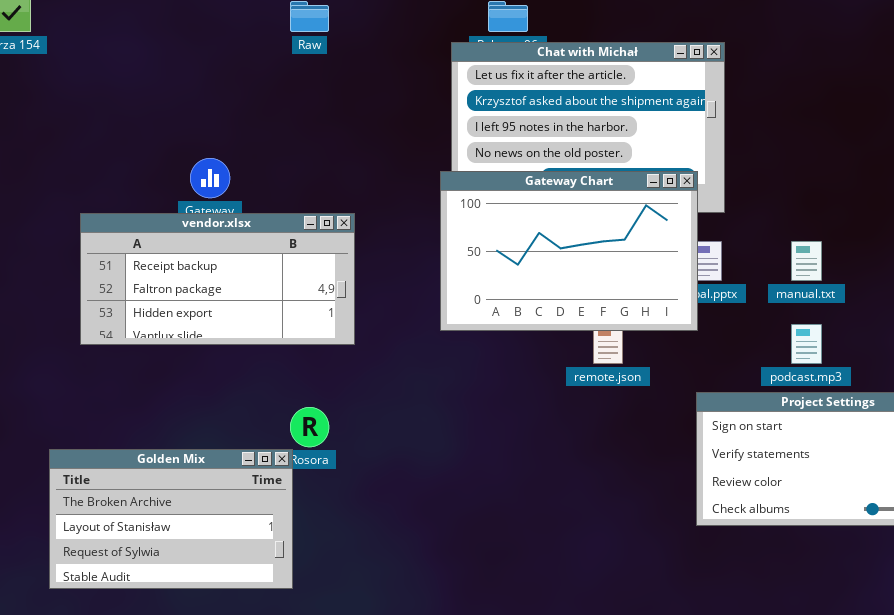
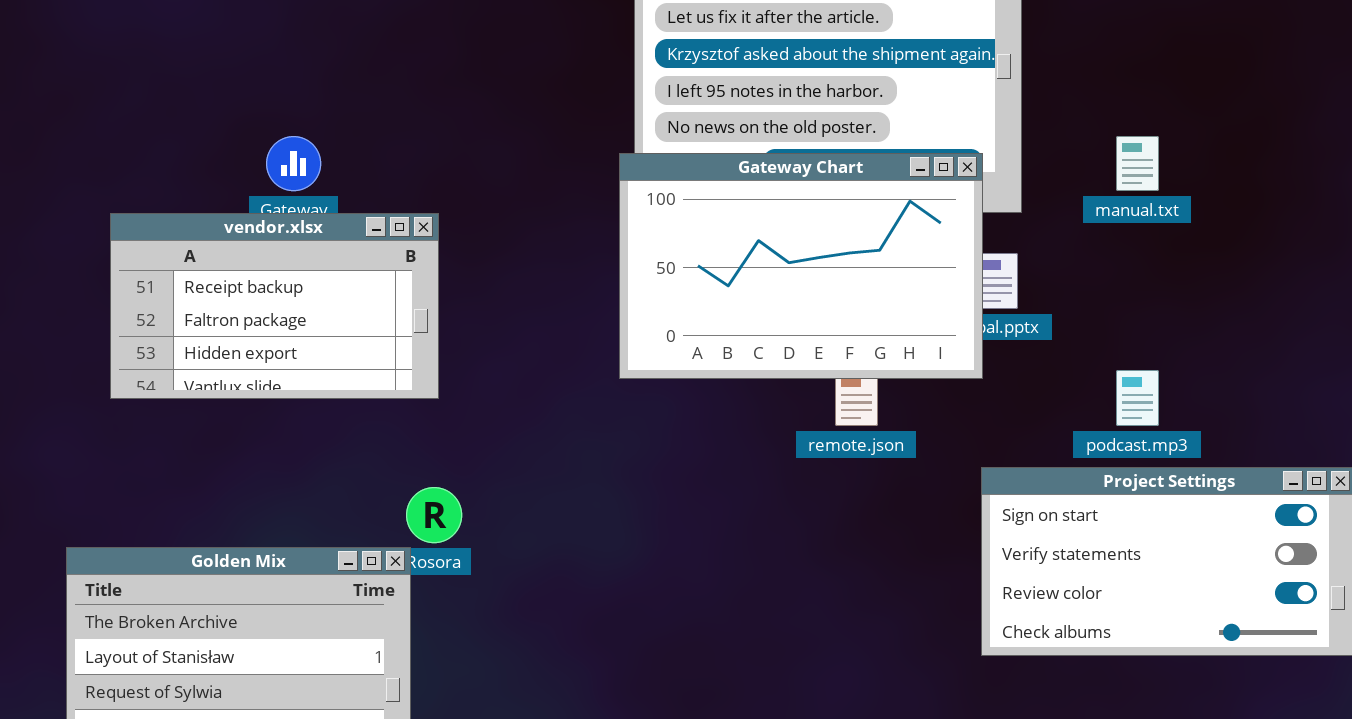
vendor.xlsx: [80,213,355,345] -> [110,213,439,399], resized
manual.txt: [791,241,822,281] -> [1116,136,1159,191], moved

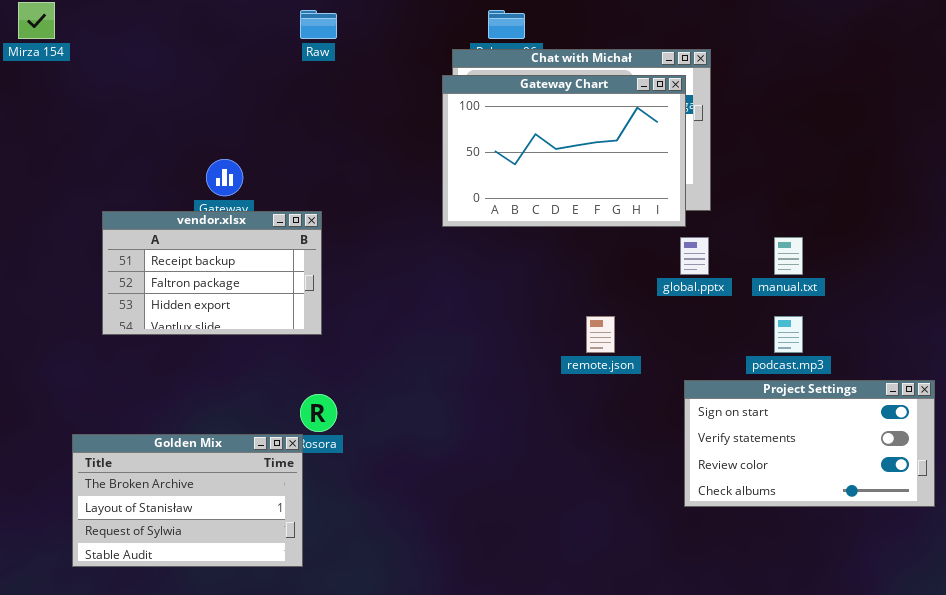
manual.txt: [1116,136,1159,191] -> [774,237,803,275], moved
Gateway Chart: [619,153,983,379] -> [442,75,686,227], moved

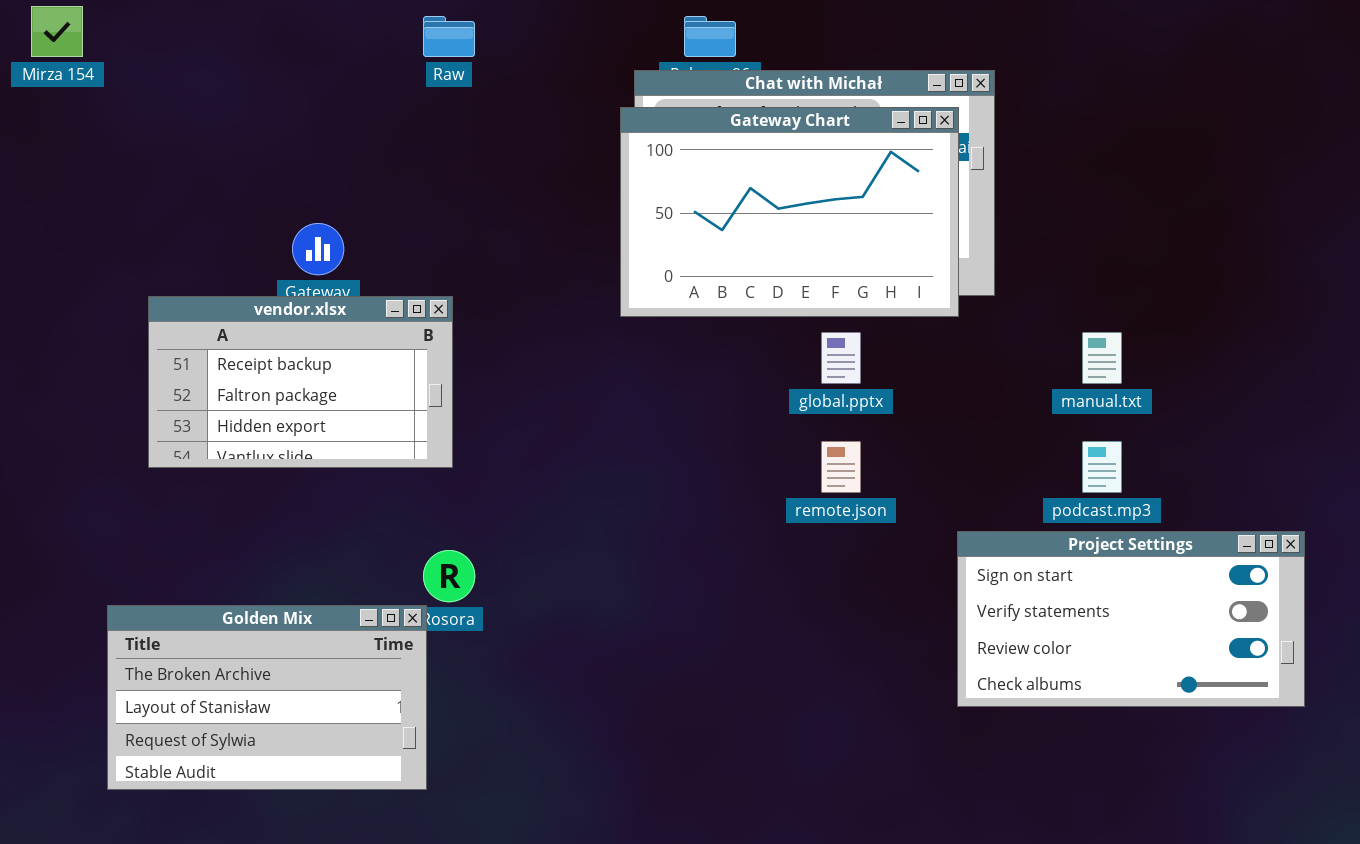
global.pptx: [680,237,709,275] -> [821,332,861,384], moved

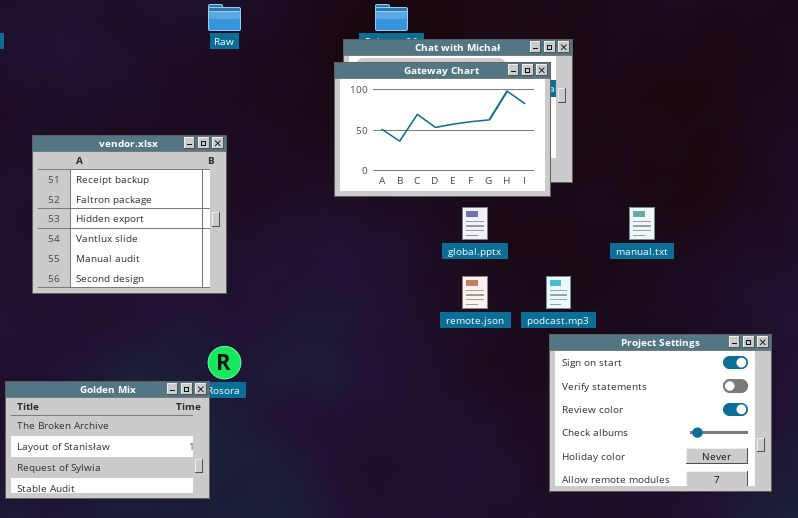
vendor.xlsx: [148,296,453,468] -> [32,135,227,294], resized
podcast.mp3: [1082,441,1122,493] -> [546,276,571,309], moved
Project Settings: [957,531,1305,707] -> [549,334,772,492], resized

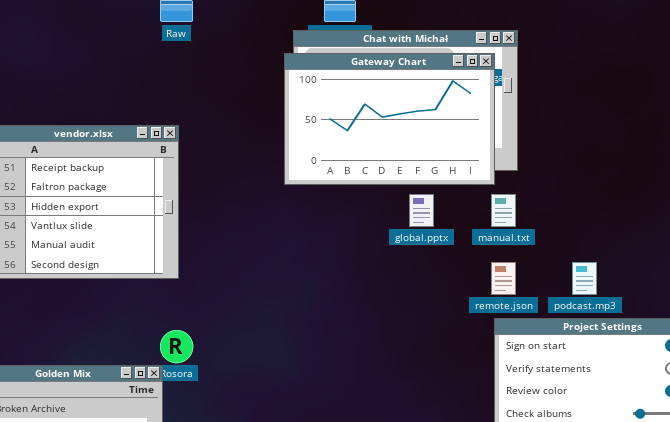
manual.txt: [629,207,655,240] -> [491,194,516,227], moved
remote.json: [462,276,488,309] -> [491,262,516,295], moved
podcast.mp3: [546,276,571,309] -> [572,262,597,295], moved

